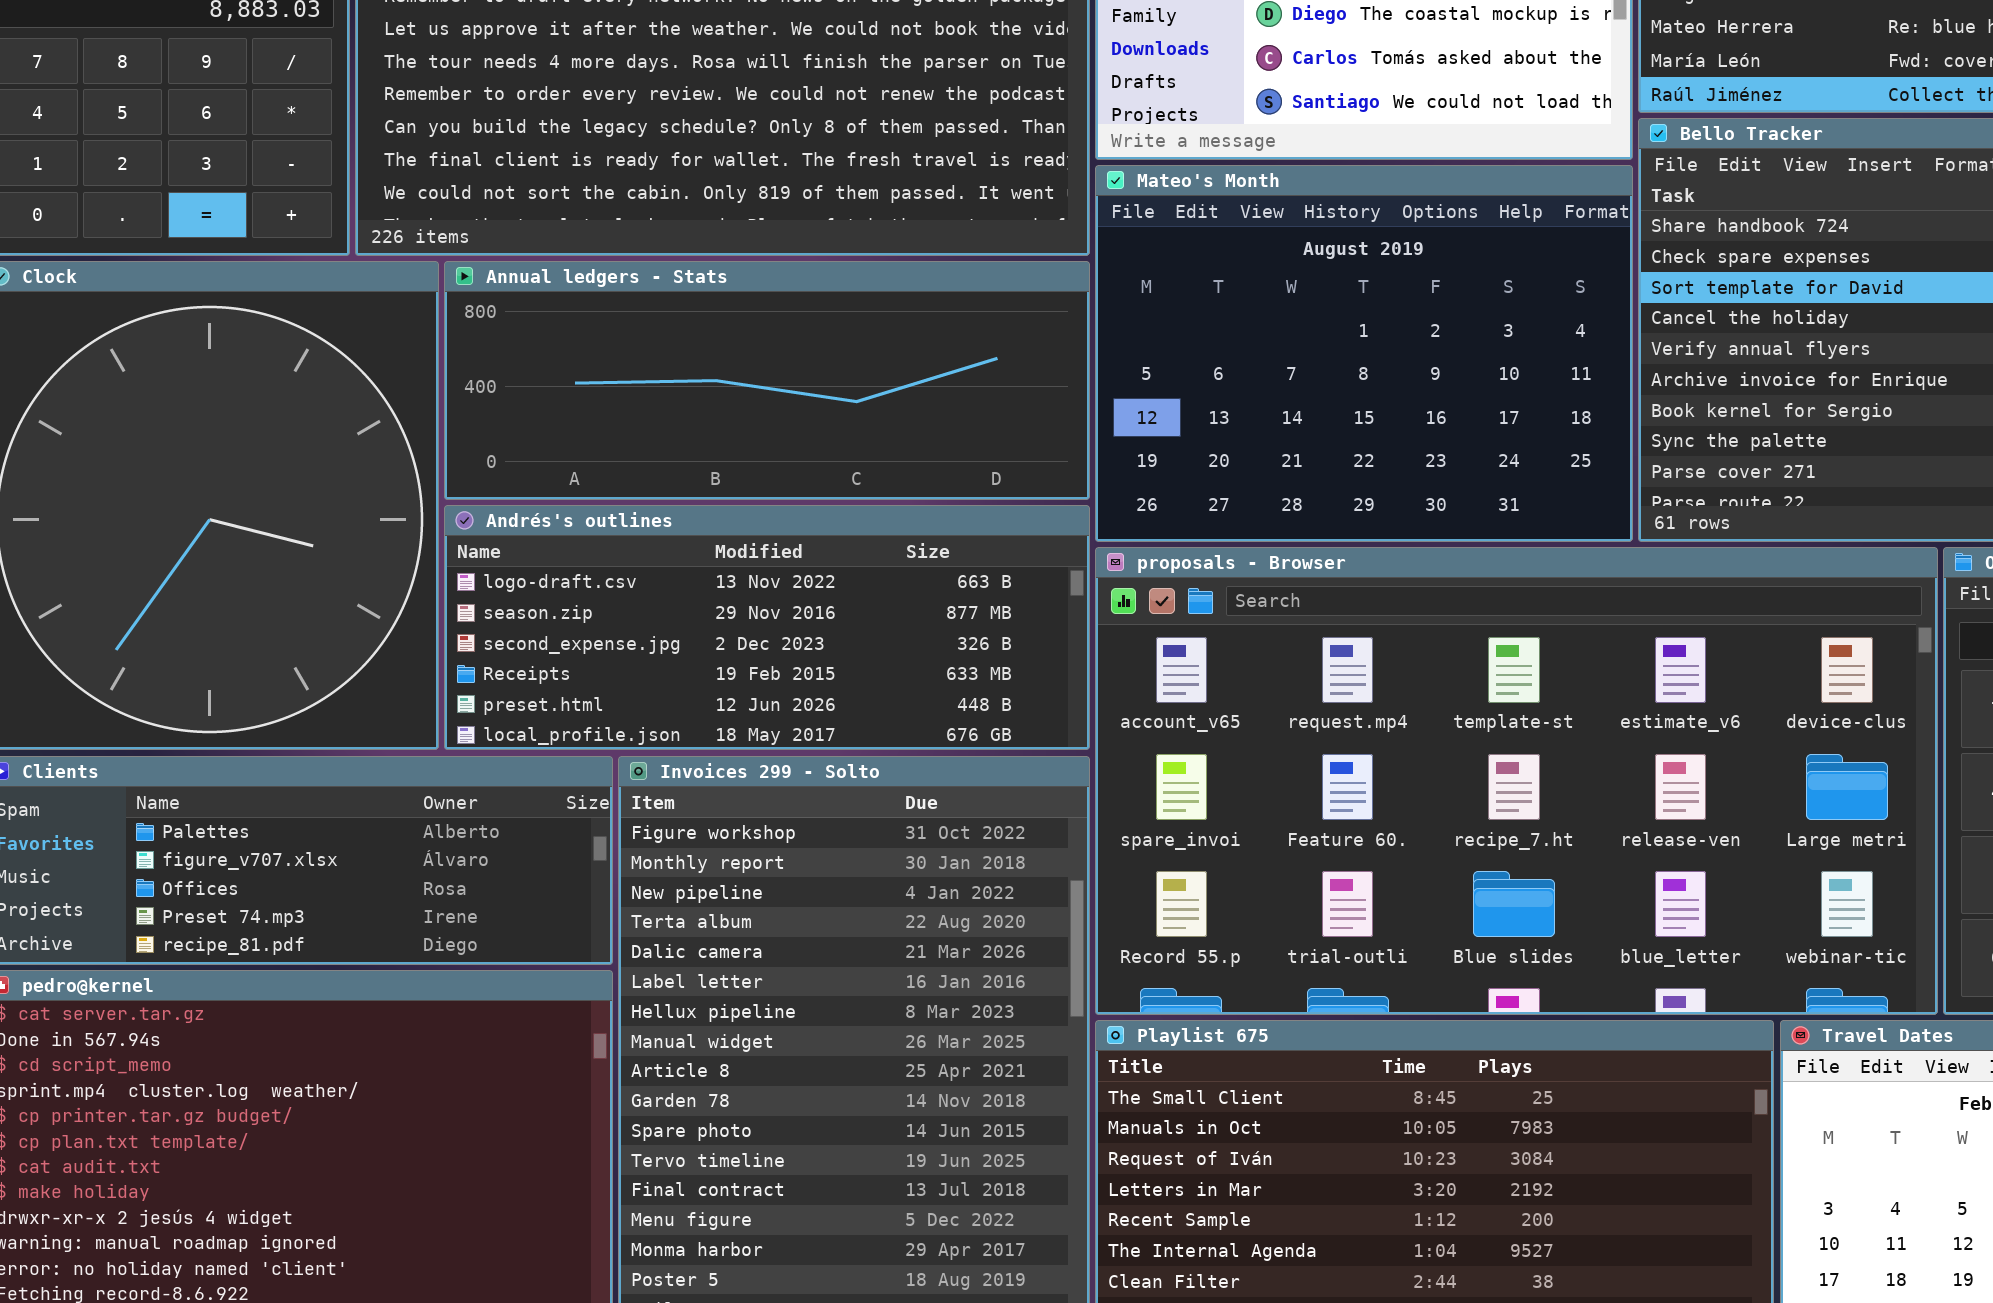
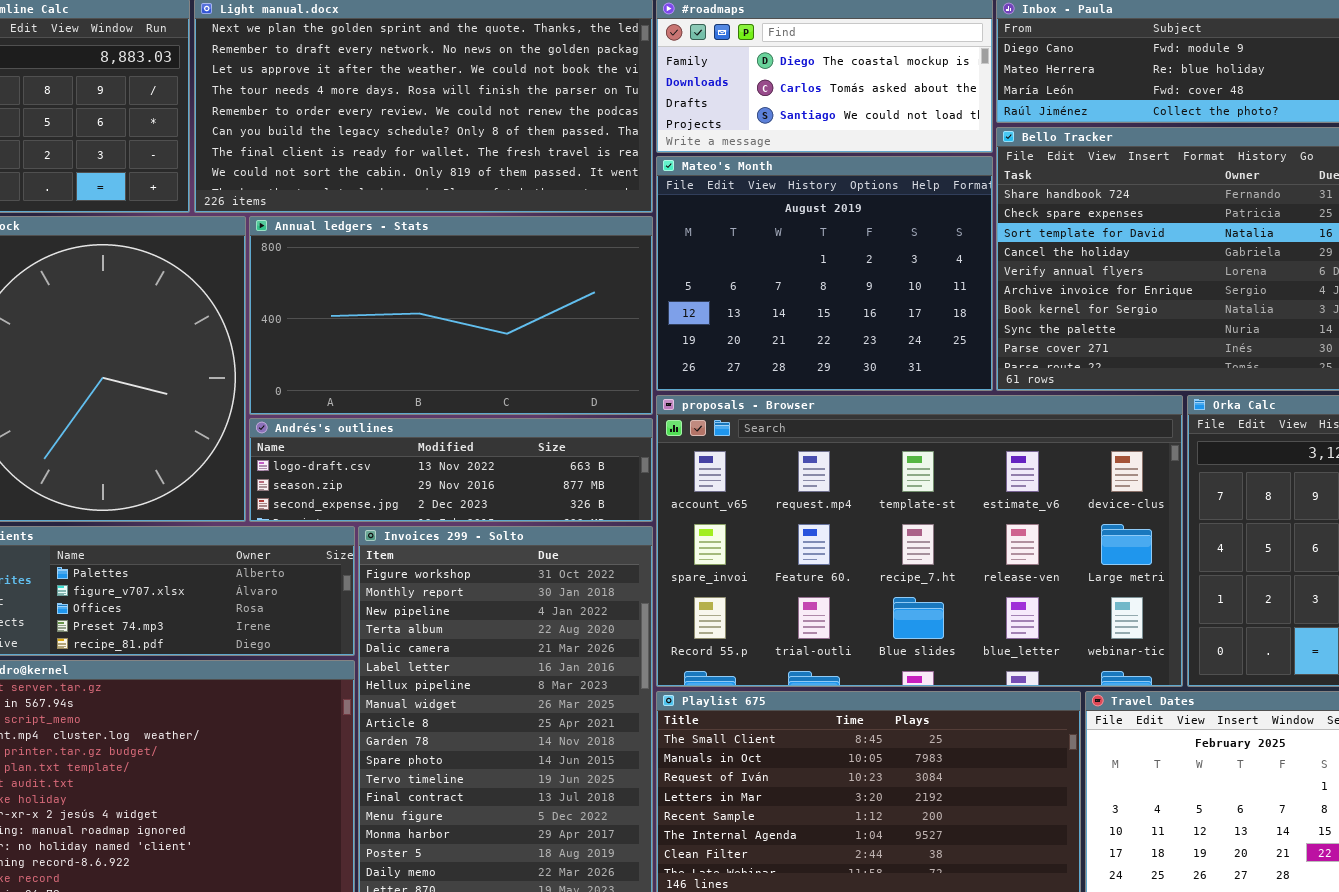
Annual ledgers - Stats: [444,261,1090,500] -> [249,216,653,415], resized
Andrés's outlines: [444,505,1090,750] -> [249,418,653,522], resized

